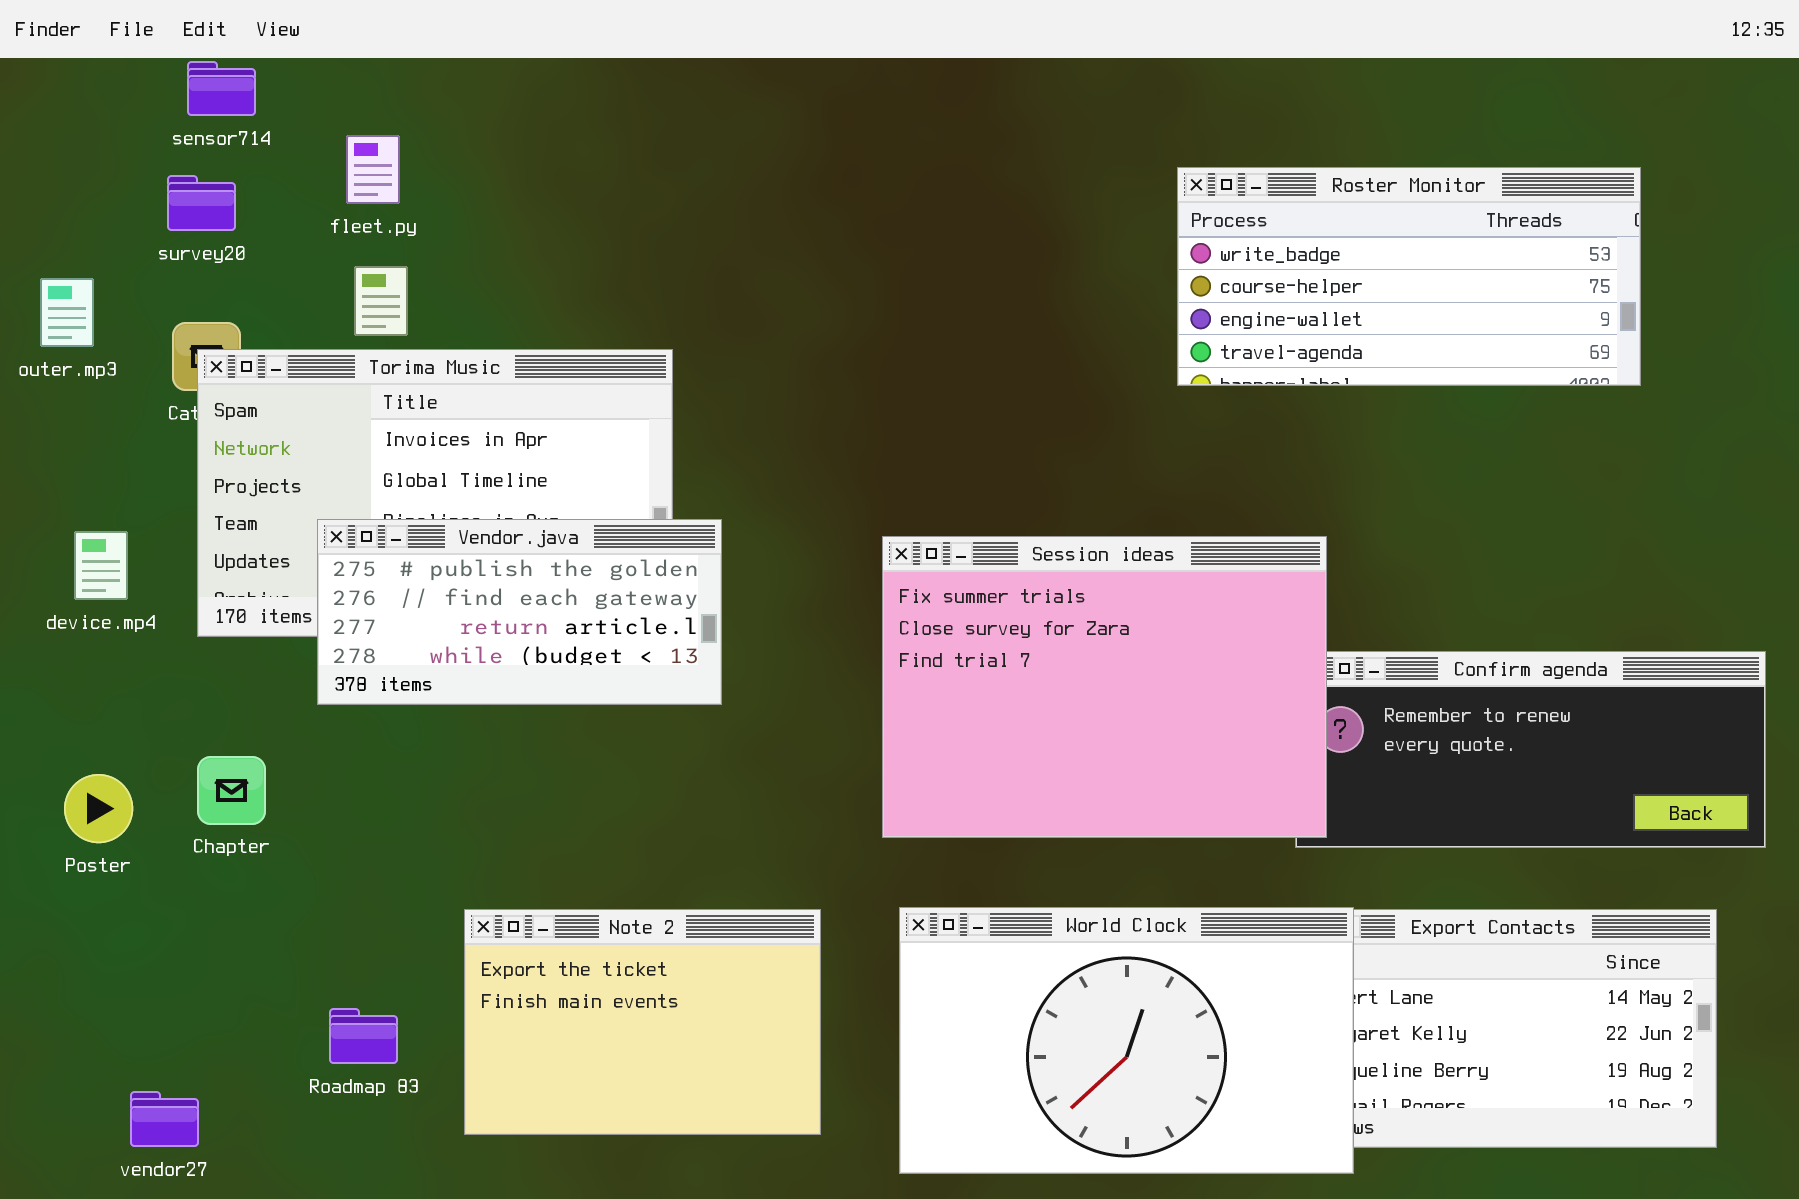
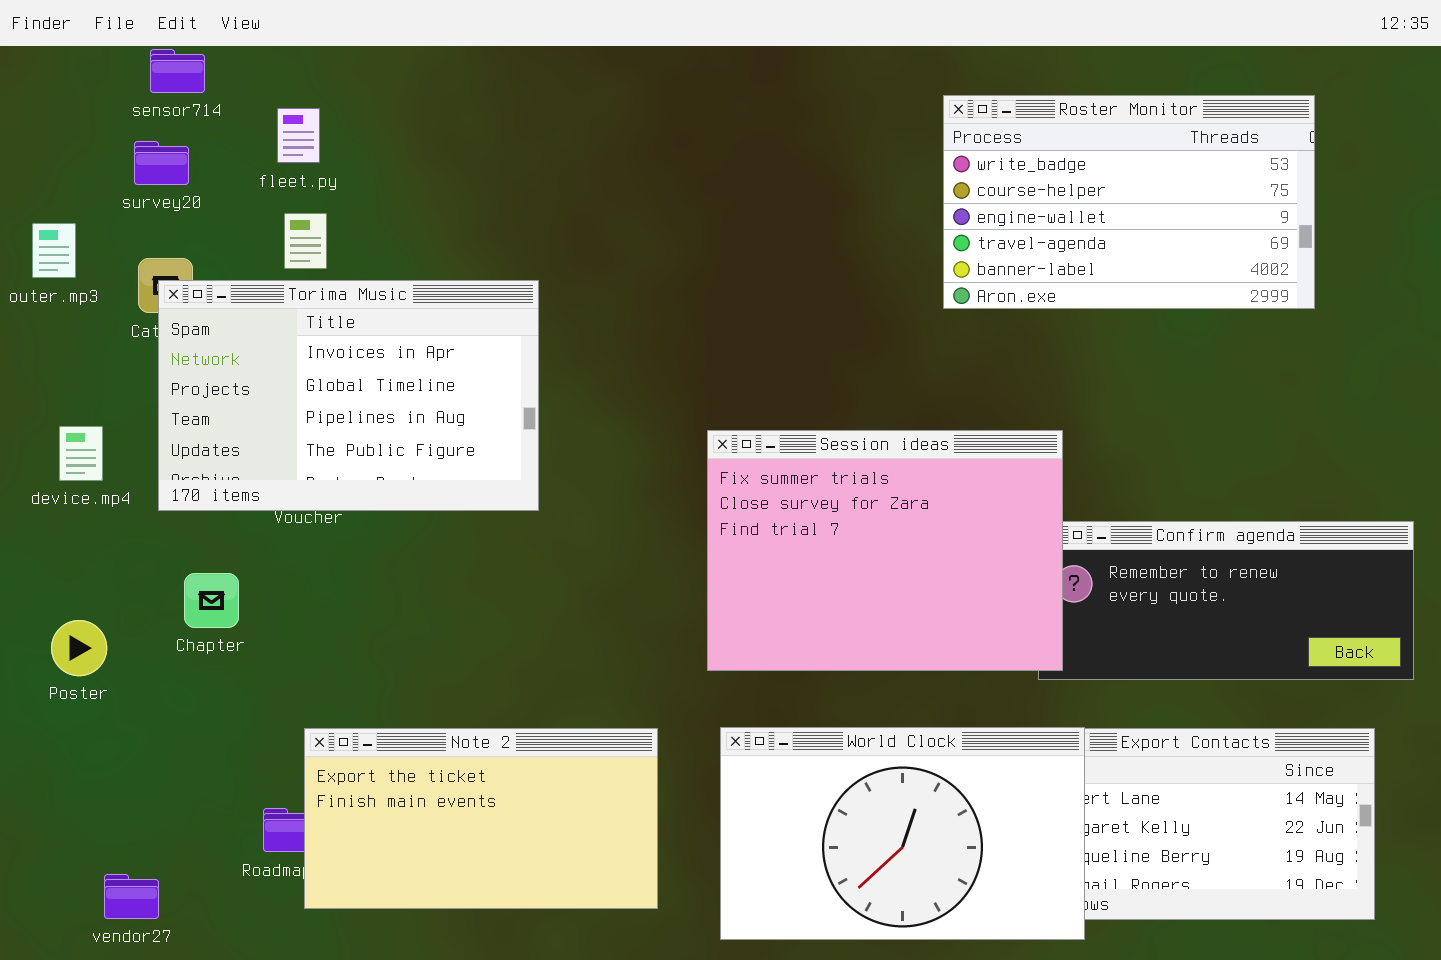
Roster Monitor: [1177,167,1641,386] -> [943,95,1315,309], resized
Vendor.java: [317,519,722,705] -> none, closed
Chapter: [197,756,266,825] -> [184,573,239,628], moved
Note 2: [464,909,821,1135] -> [304,728,658,909], resized

